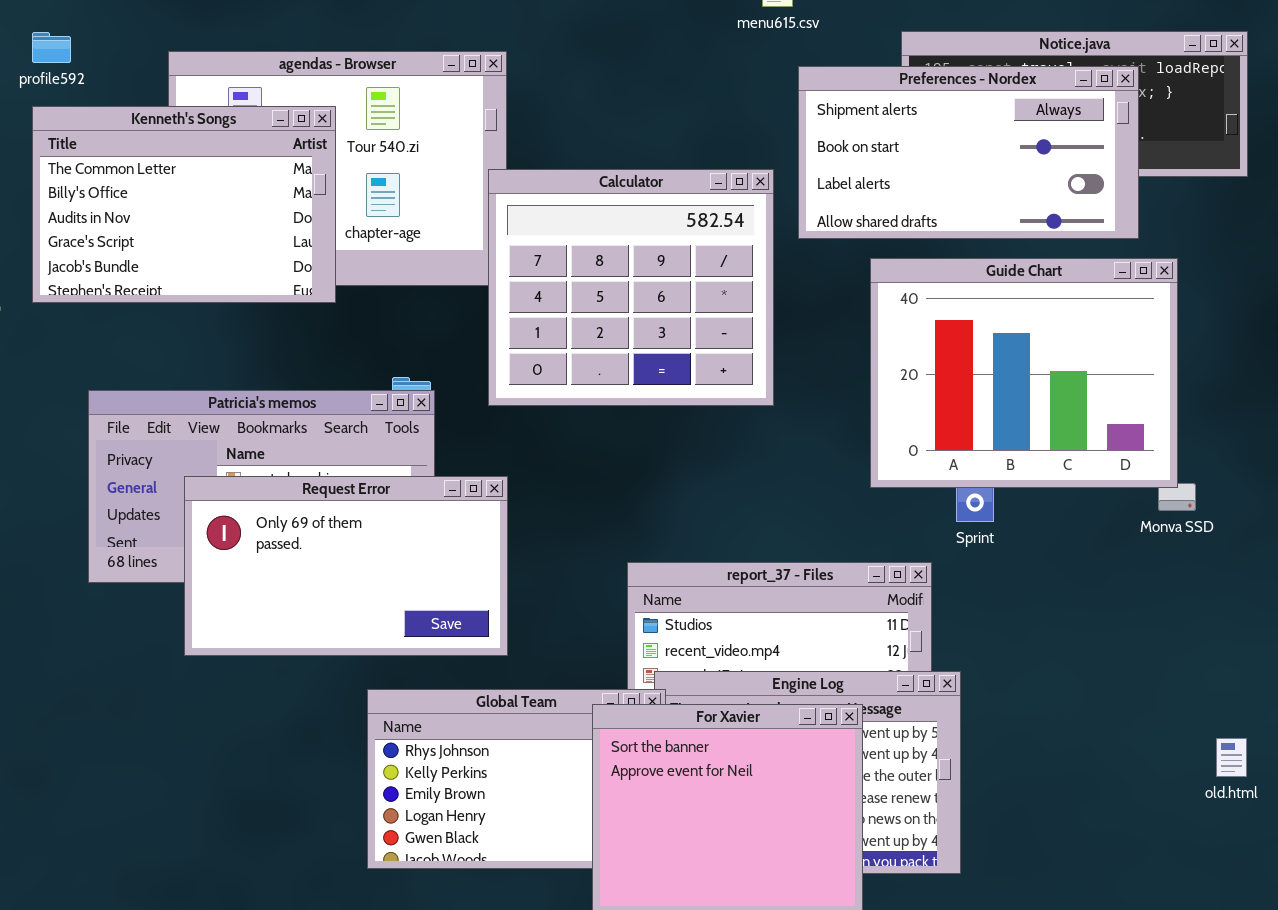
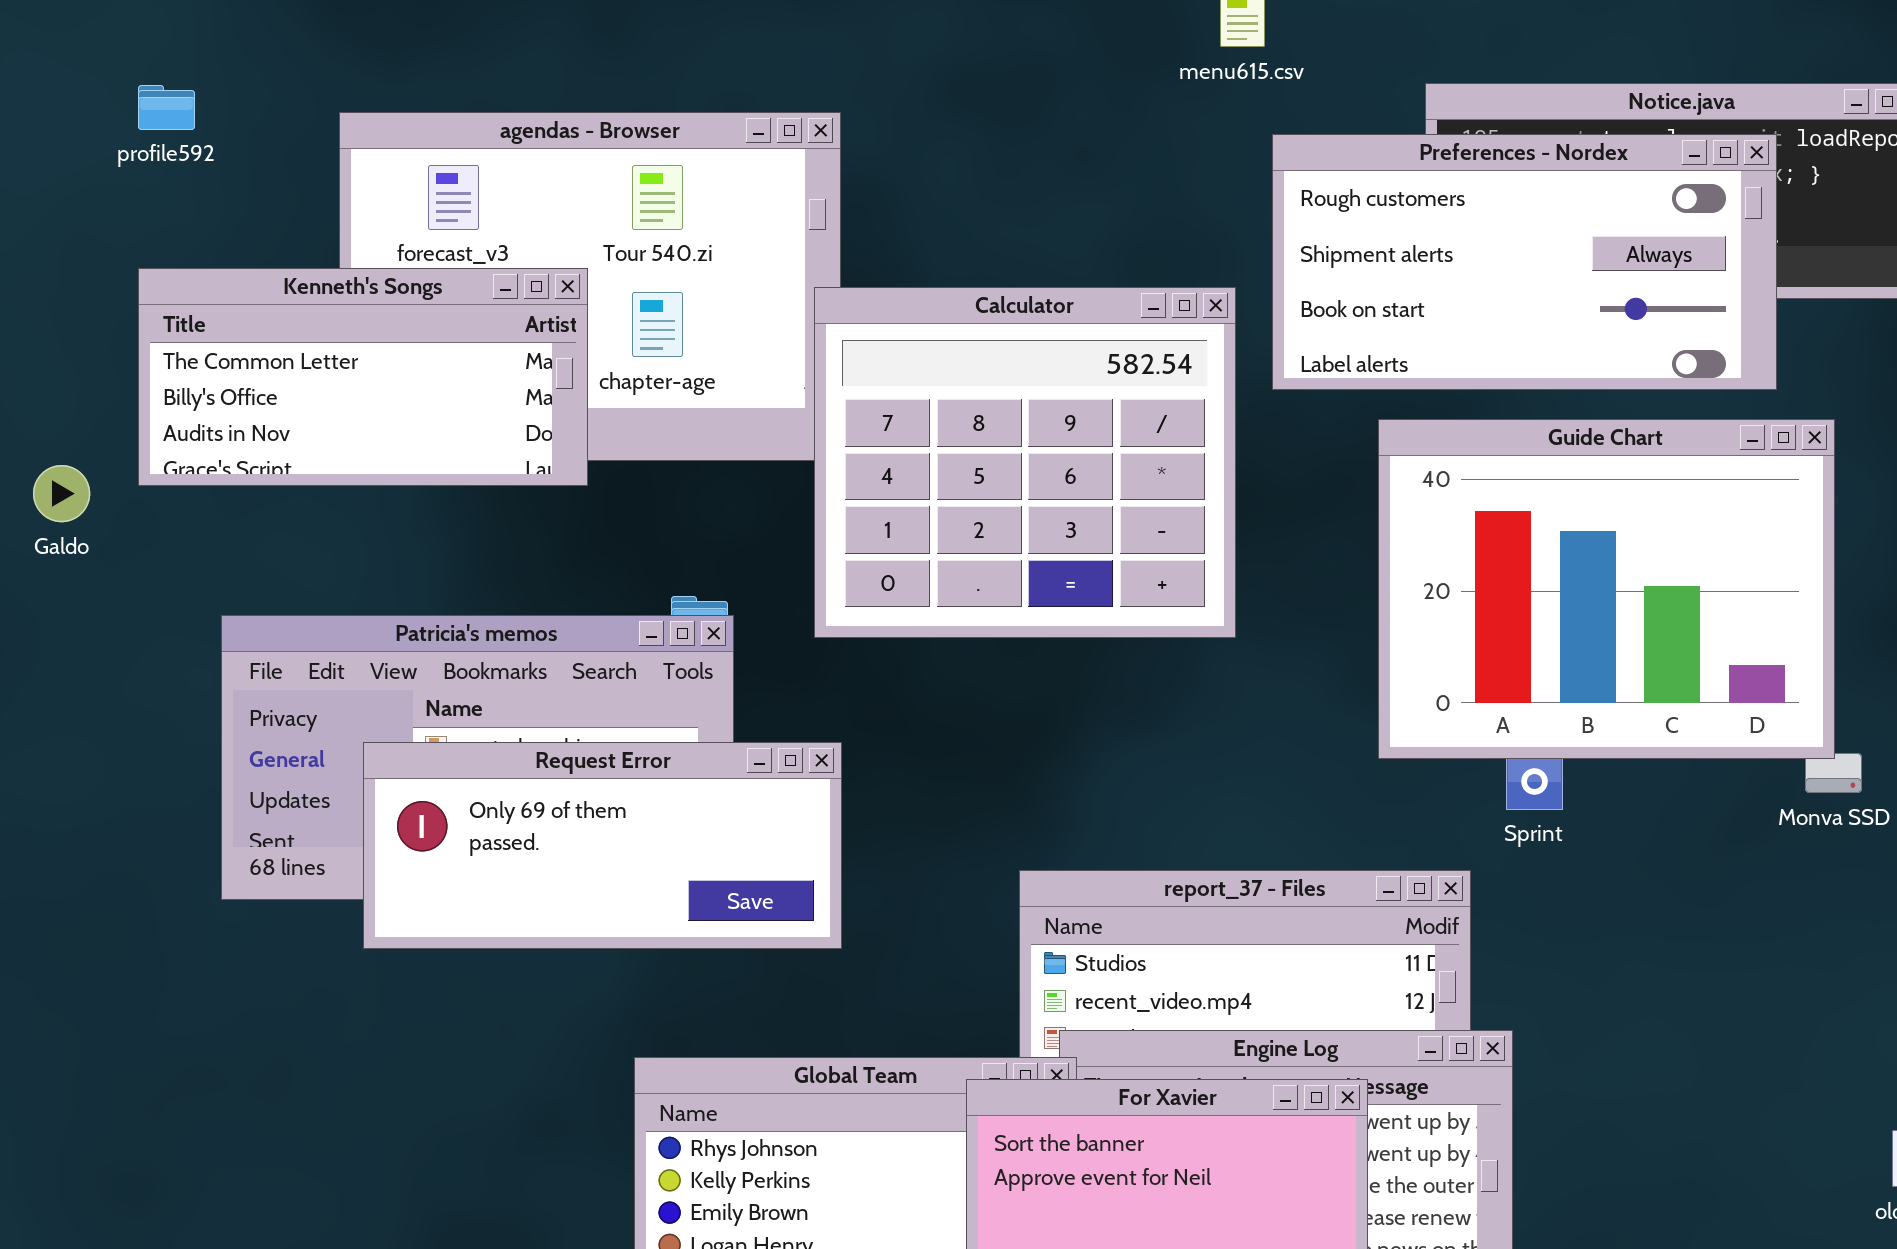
Preferences - Nordex: [798,66,1139,239] -> [1272,134,1777,390], scrolled up 1 row
Kenneth's Songs: [32,106,336,303] -> [138,268,588,486], resized
Request Error: [184,476,508,656] -> [363,742,842,949], resized

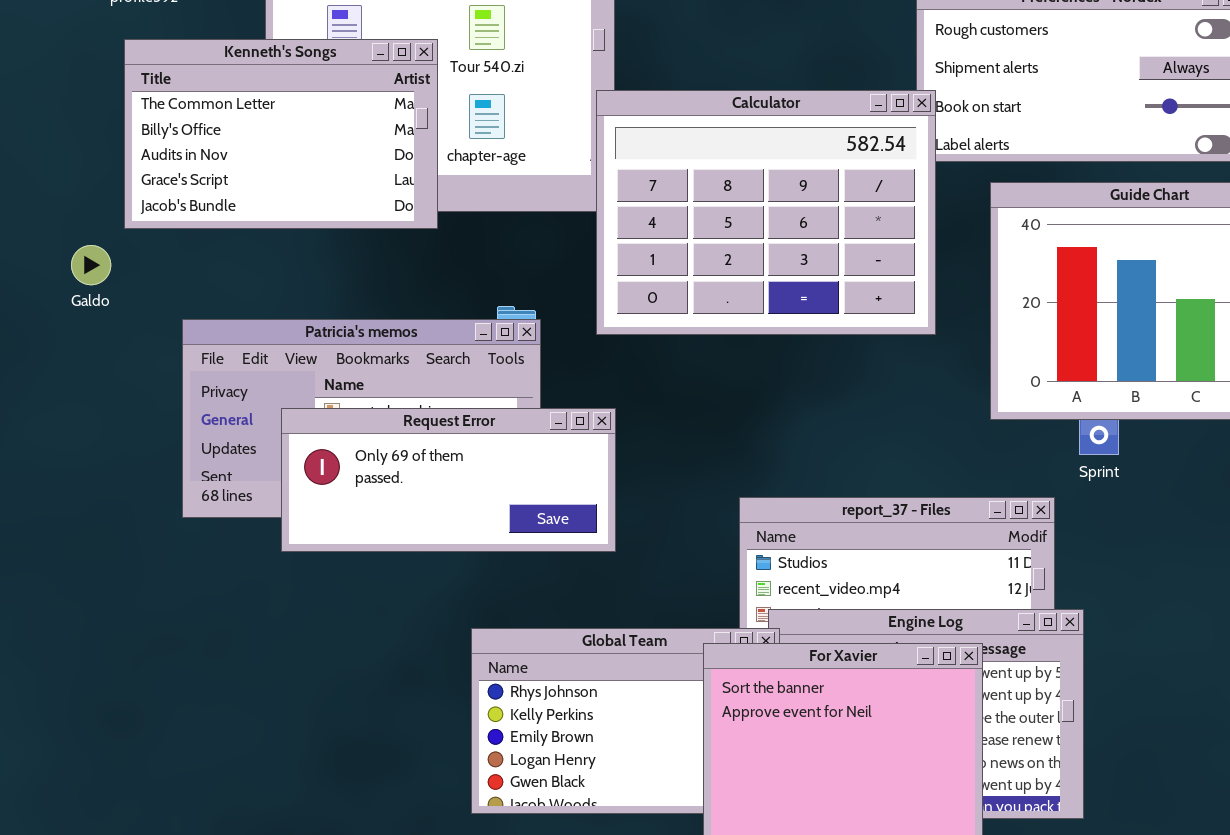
Kenneth's Songs: [138,268,588,486] -> [124,39,438,229], resized
Calculator: [814,287,1236,638] -> [596,90,936,335], resized
Galdo: [33,465,90,522] -> [71,245,111,285], moved

